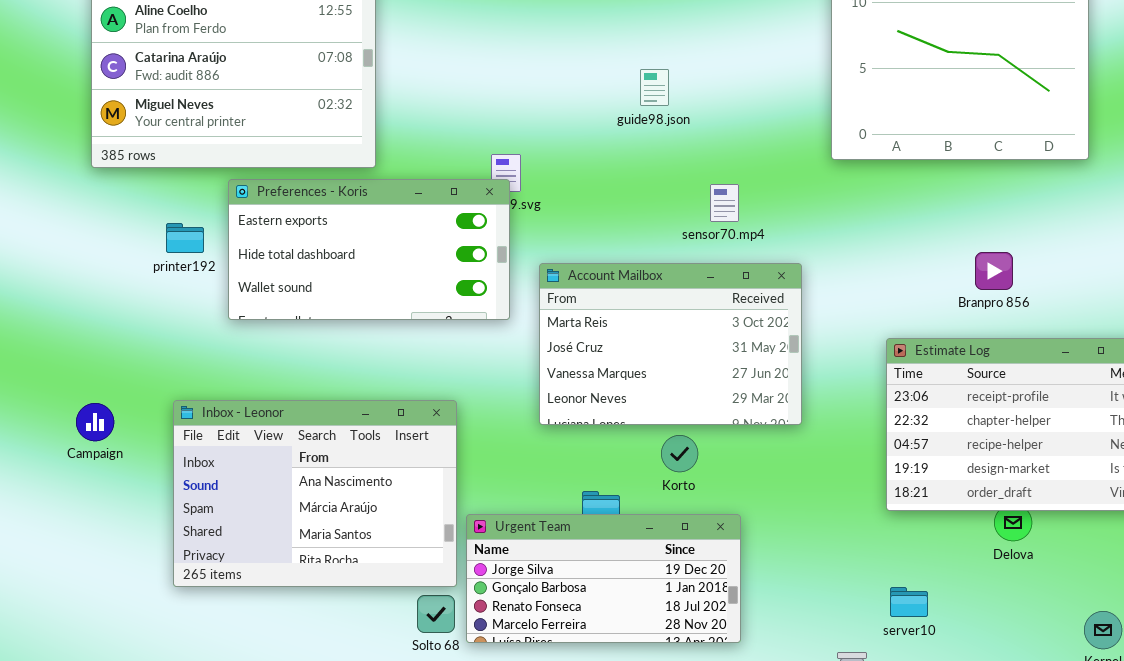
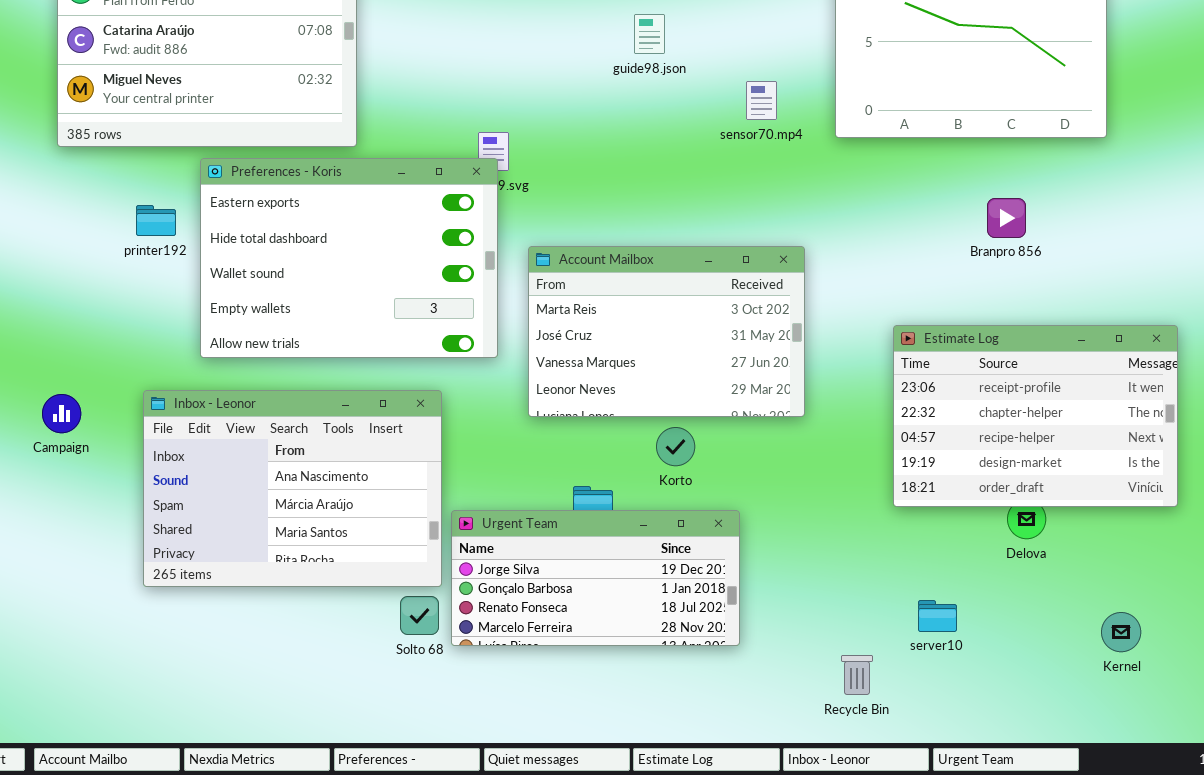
guide98.json: [640,69,669,106] -> [634,14,665,54], moved
Preferences - Koris: [228,179,510,320] -> [200,158,498,358], resized
sensor70.mp4: [710,184,739,222] -> [746,81,777,120], moved
Branpro 856: [975,252,1013,290] -> [987,198,1026,238], moved
server10: [890,587,928,617] -> [918,600,957,632], moved

